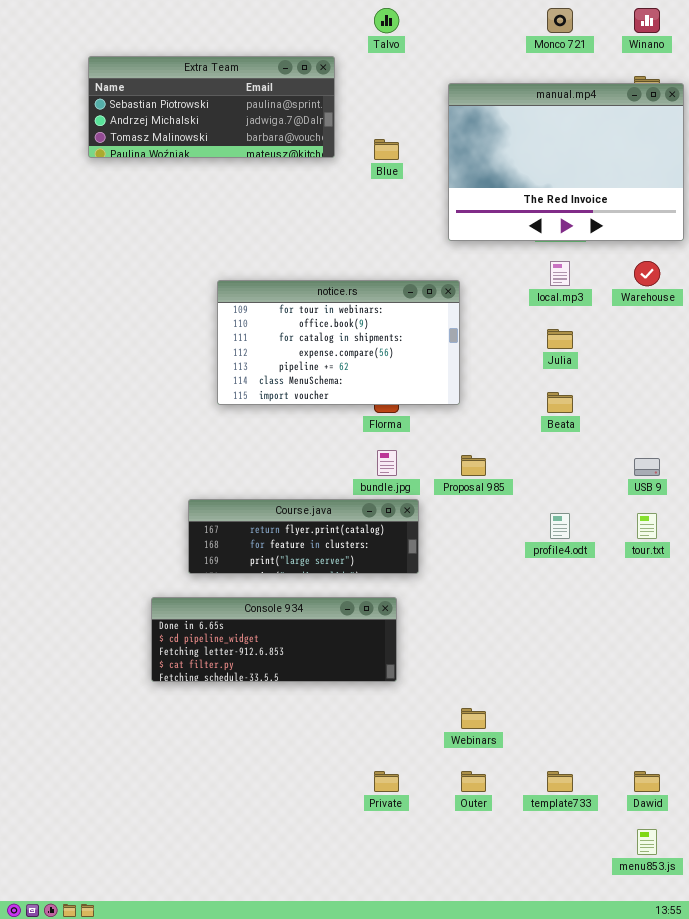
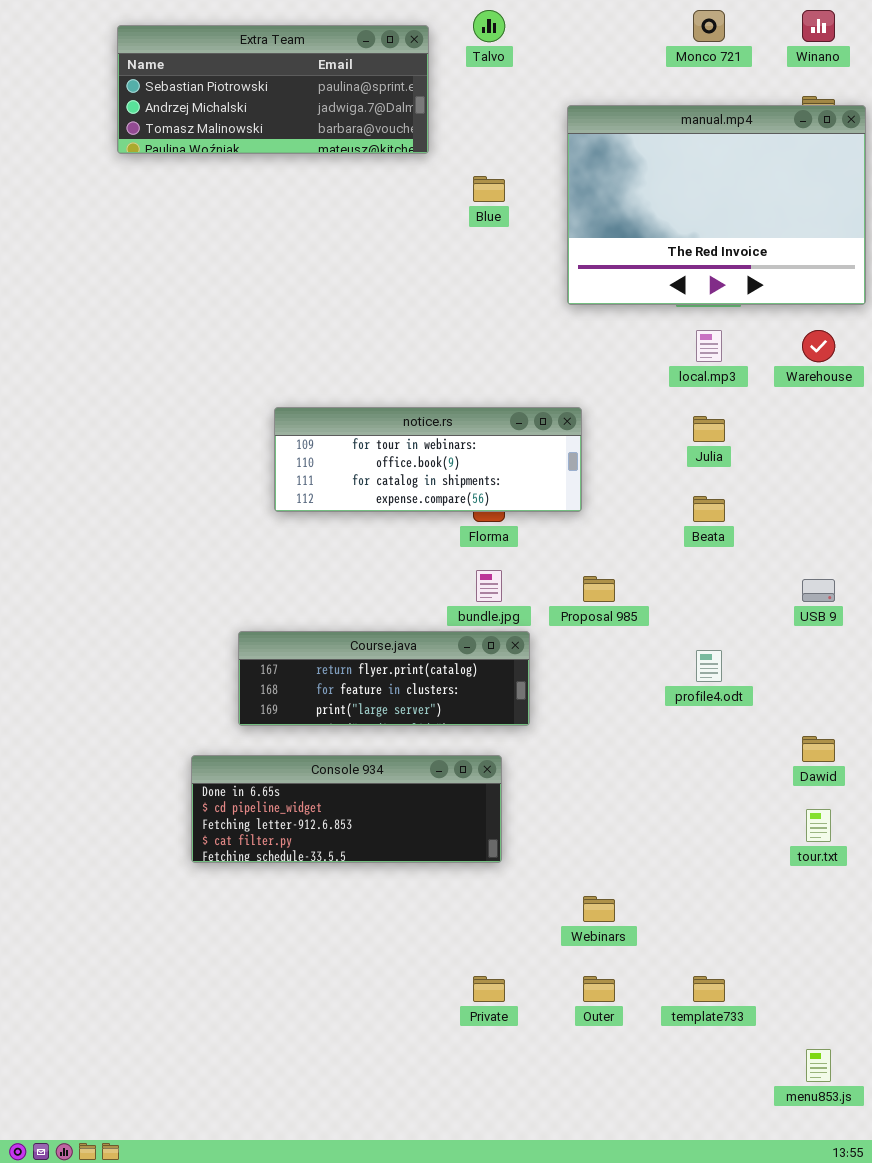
Extra Team: [88,56,335,158] -> [117,25,429,154], moved
notice.rs: [217,280,460,405] -> [274,407,582,512], resized
tour.txt: [637,513,657,539] -> [806,809,831,842], moved
Dawid: [634,771,660,792] -> [802,736,835,762], moved

